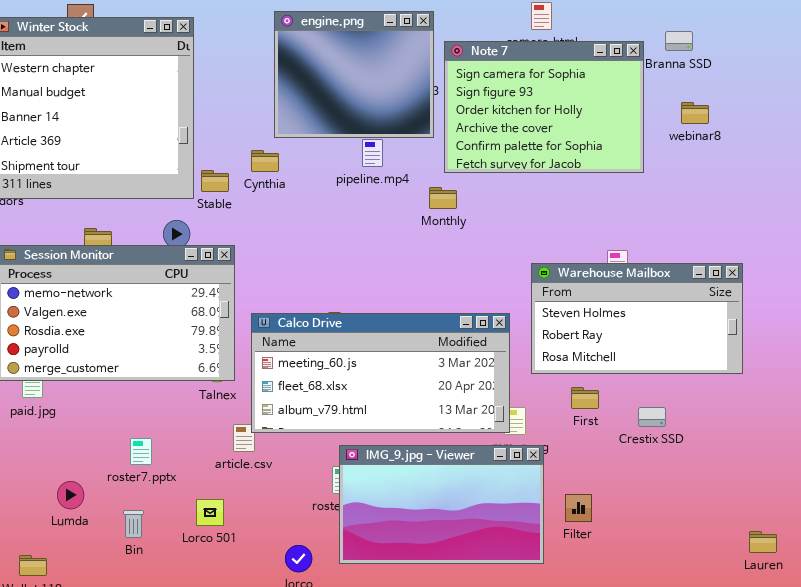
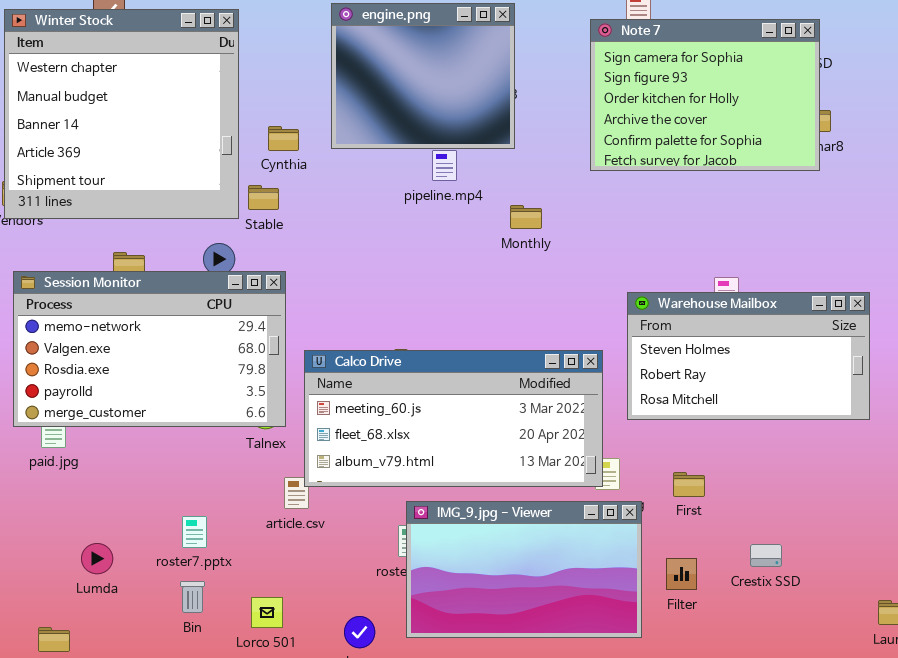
Note 7: [444,41,644,173] -> [590,19,820,171], moved
Cynthia: [251,150,279,172] -> [268,126,299,151], moved
First: [571,387,599,409] -> [673,472,705,497], moved
Crestix SSD: [638,407,666,427] -> [750,544,782,567], moved
roster7.pptx: [130,438,152,465] -> [182,516,207,548], moved
Lorco 501: [196,499,224,526] -> [251,597,283,628], moved
Bin: [123,510,144,538] -> [180,581,205,613], moved

